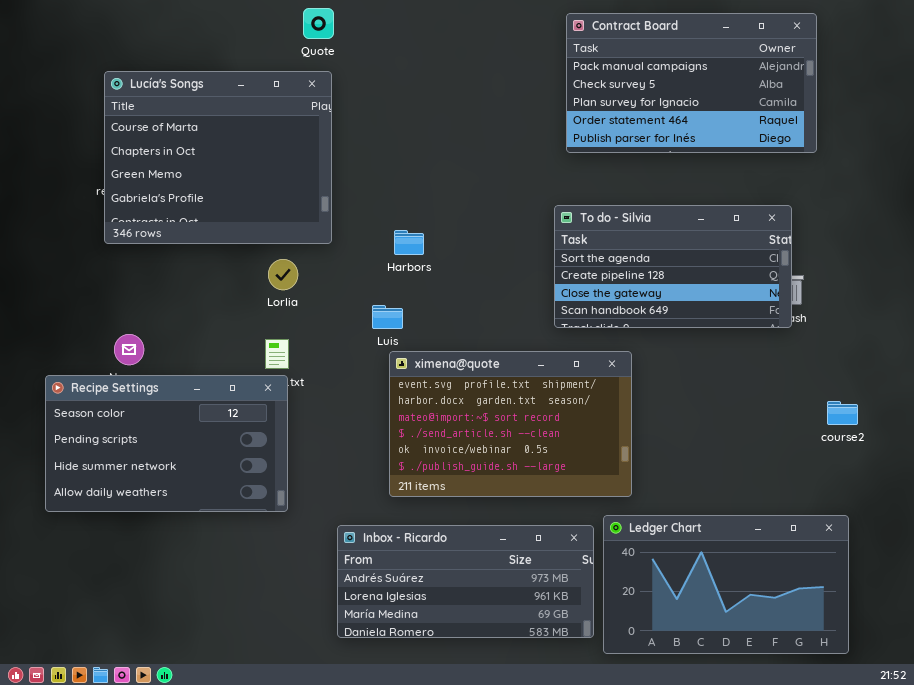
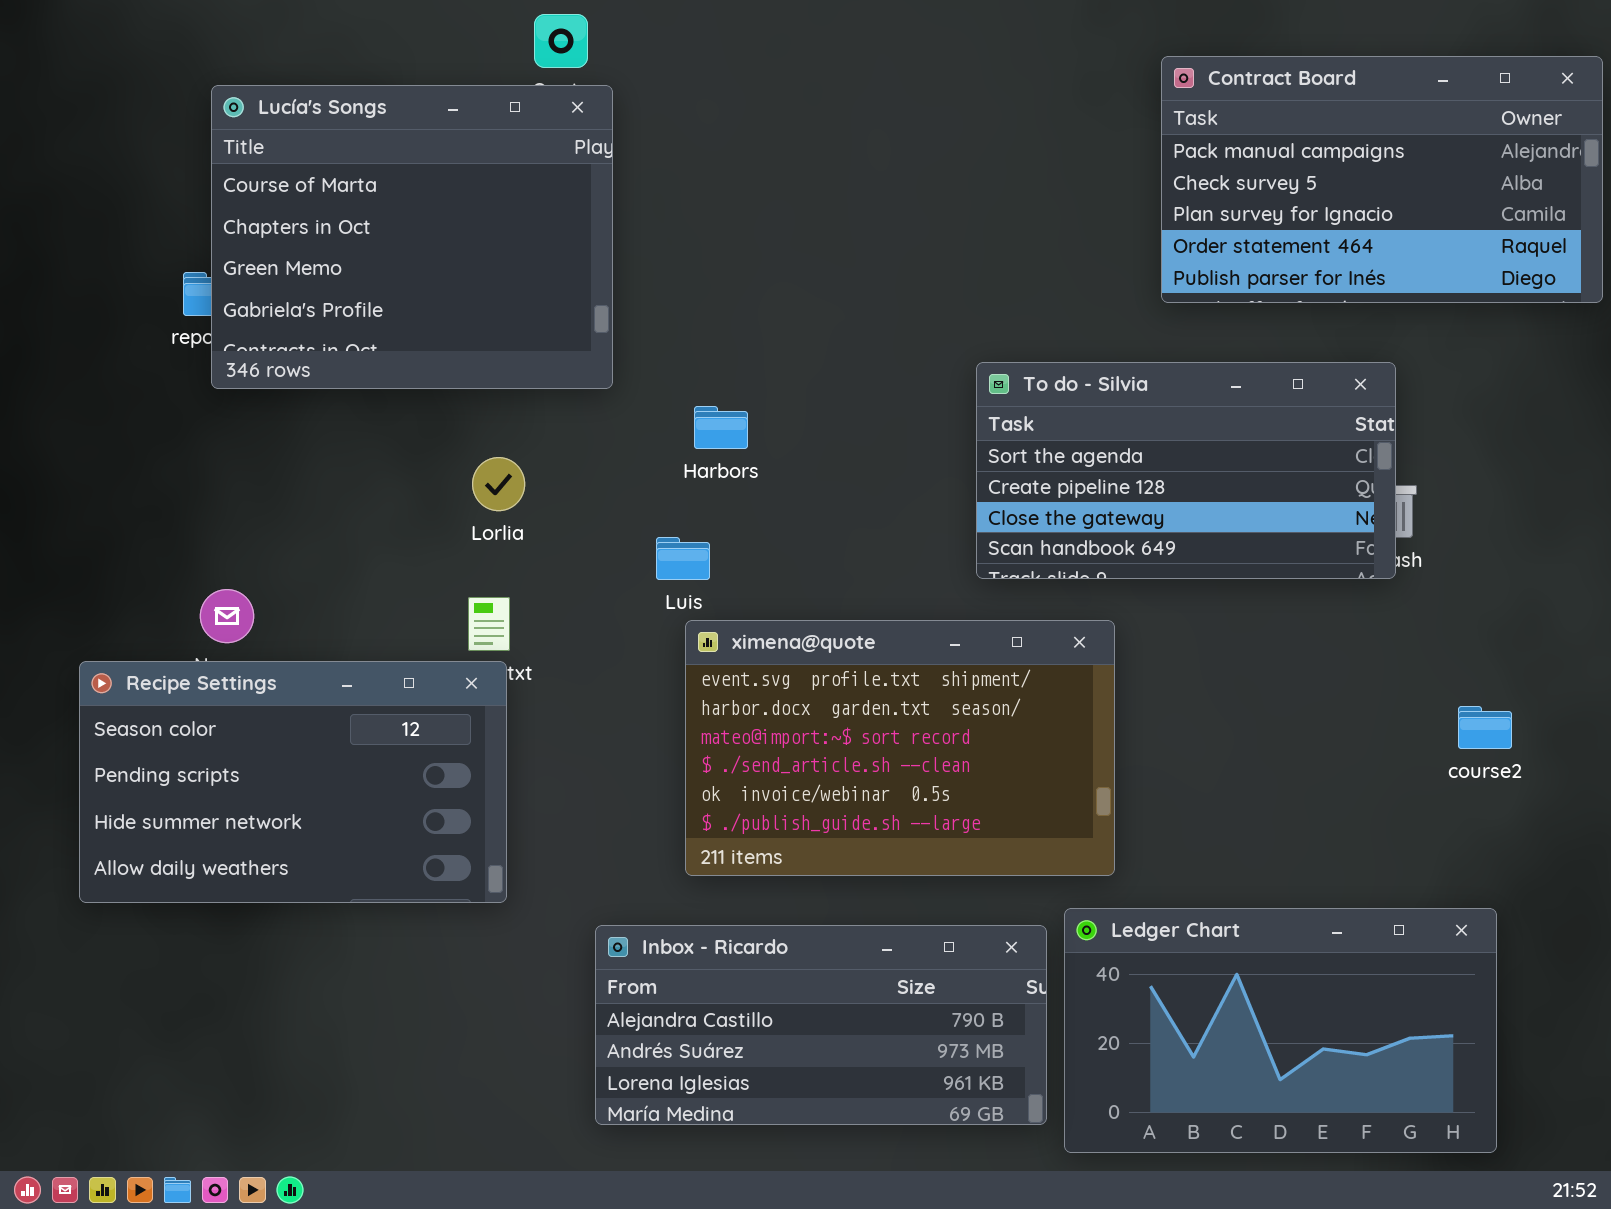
Contract Board: [566,13,817,153] -> [1161,56,1603,303], moved
Lucía's Songs: [104,71,332,244] -> [211,85,613,389], moved
Inbox - Ricardo: [337,525,594,638] -> [595,925,1047,1125], scrolled up 1 row

